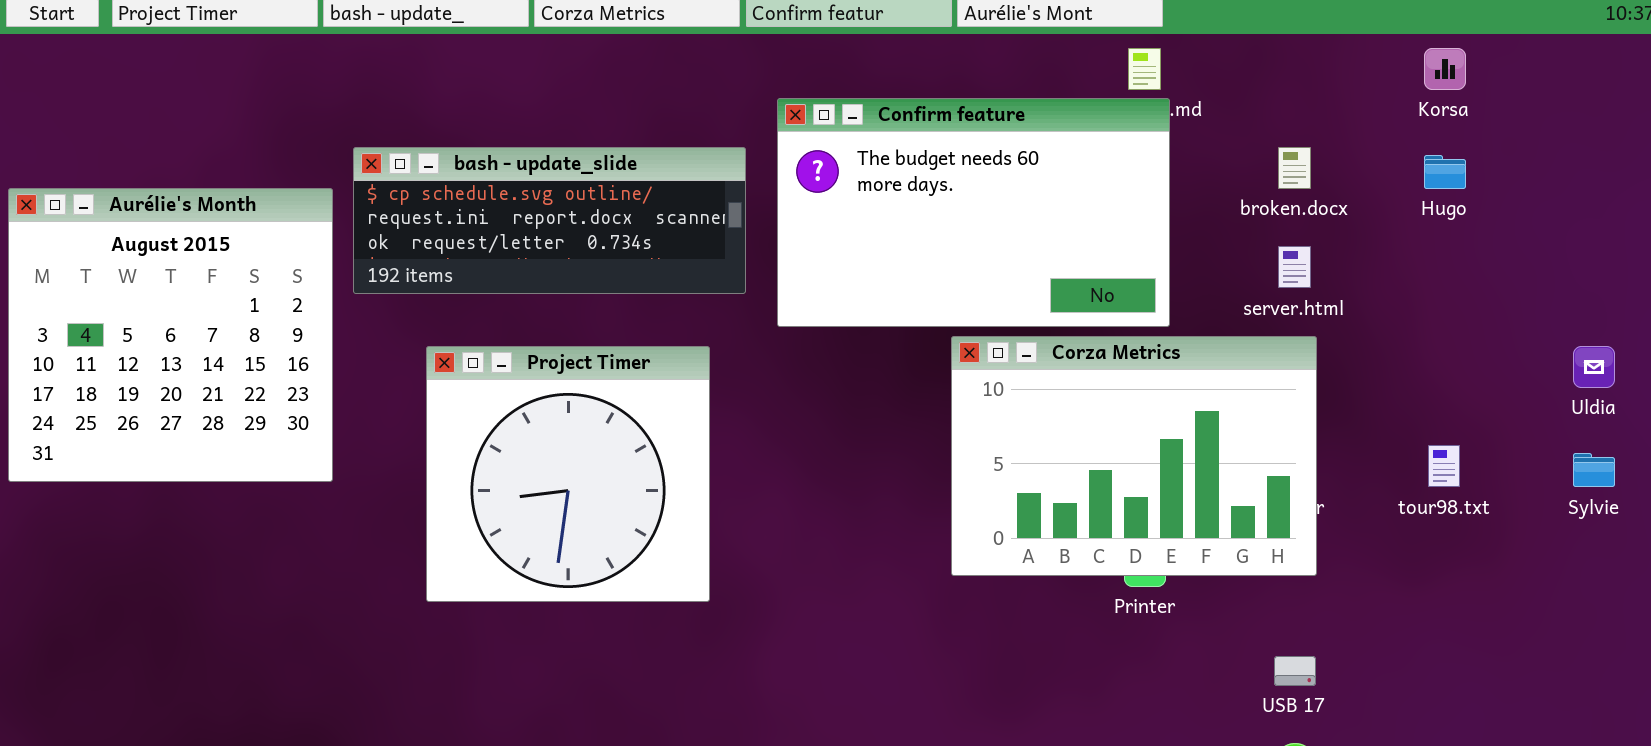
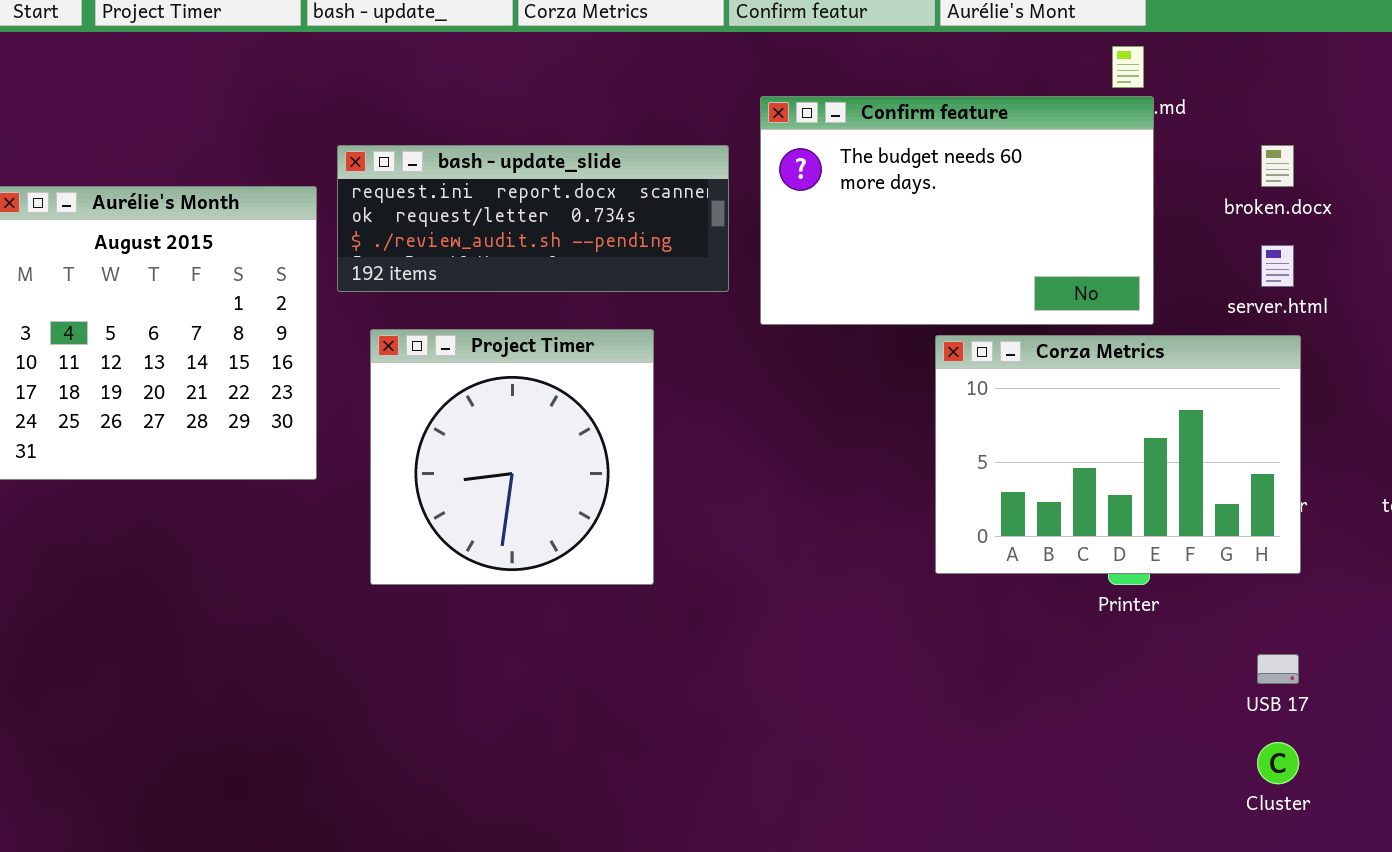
bash - update_slide: [353,147,746,294] -> [337,145,729,292], scrolled down 1 row
Project Timer: [426,346,710,602] -> [370,329,654,585], moved

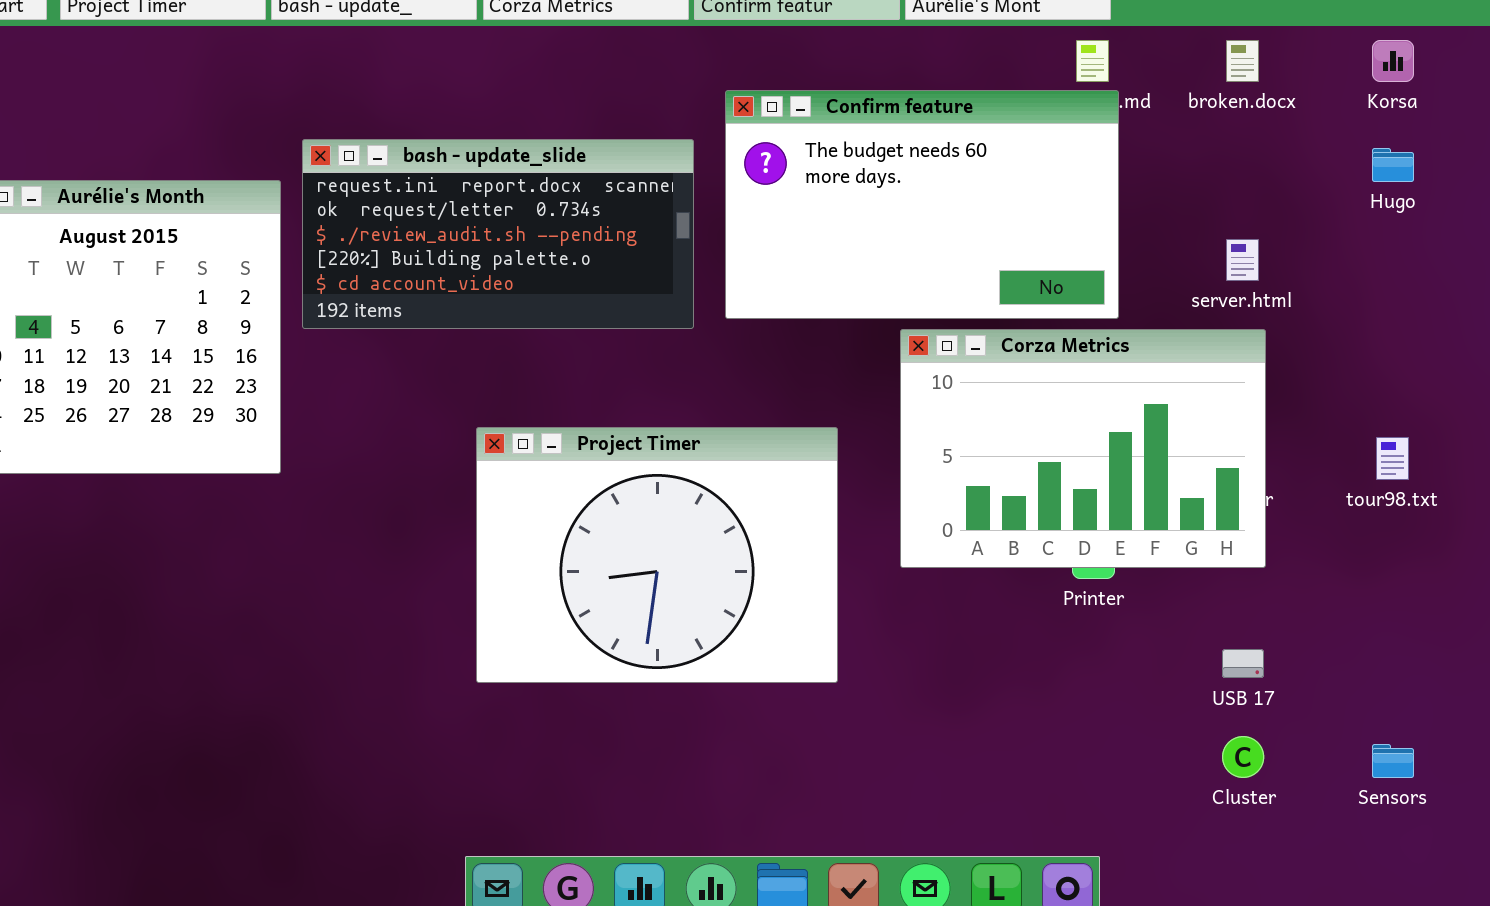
bash - update_slide: [337,145,729,292] -> [302,139,694,329], resized
broken.docx: [1261,145,1294,187] -> [1226,40,1259,82], moved
Project Timer: [370,329,654,585] -> [476,427,838,683], moved, resized

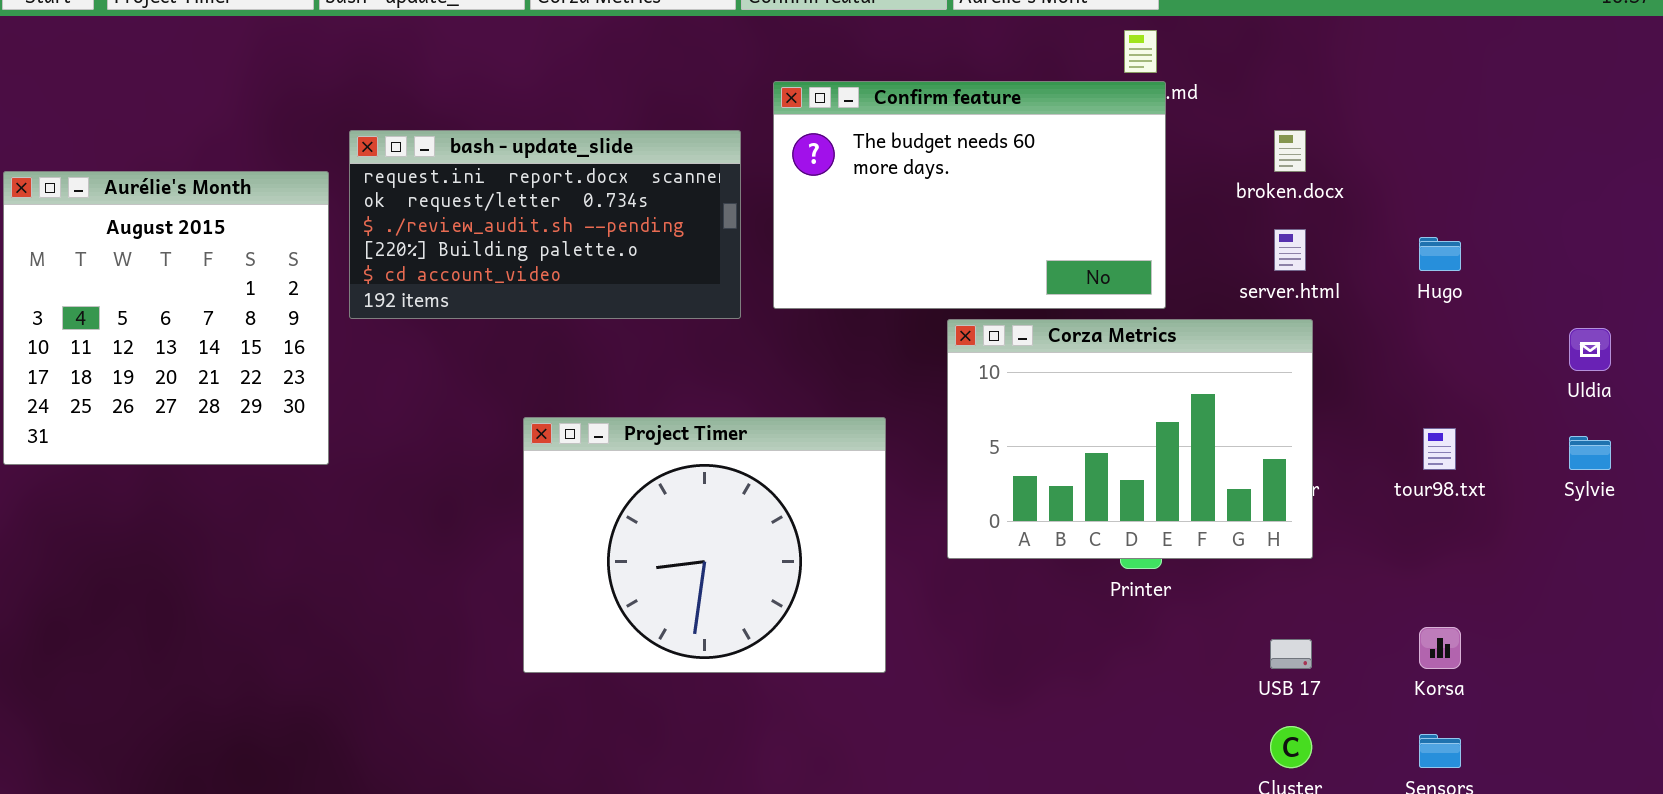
broken.docx: [1226,40,1259,82] -> [1274,130,1306,172], moved
Korsa: [1372,40,1414,82] -> [1419,627,1461,669], moved
Hugo: [1372,148,1414,182] -> [1419,237,1461,271], moved

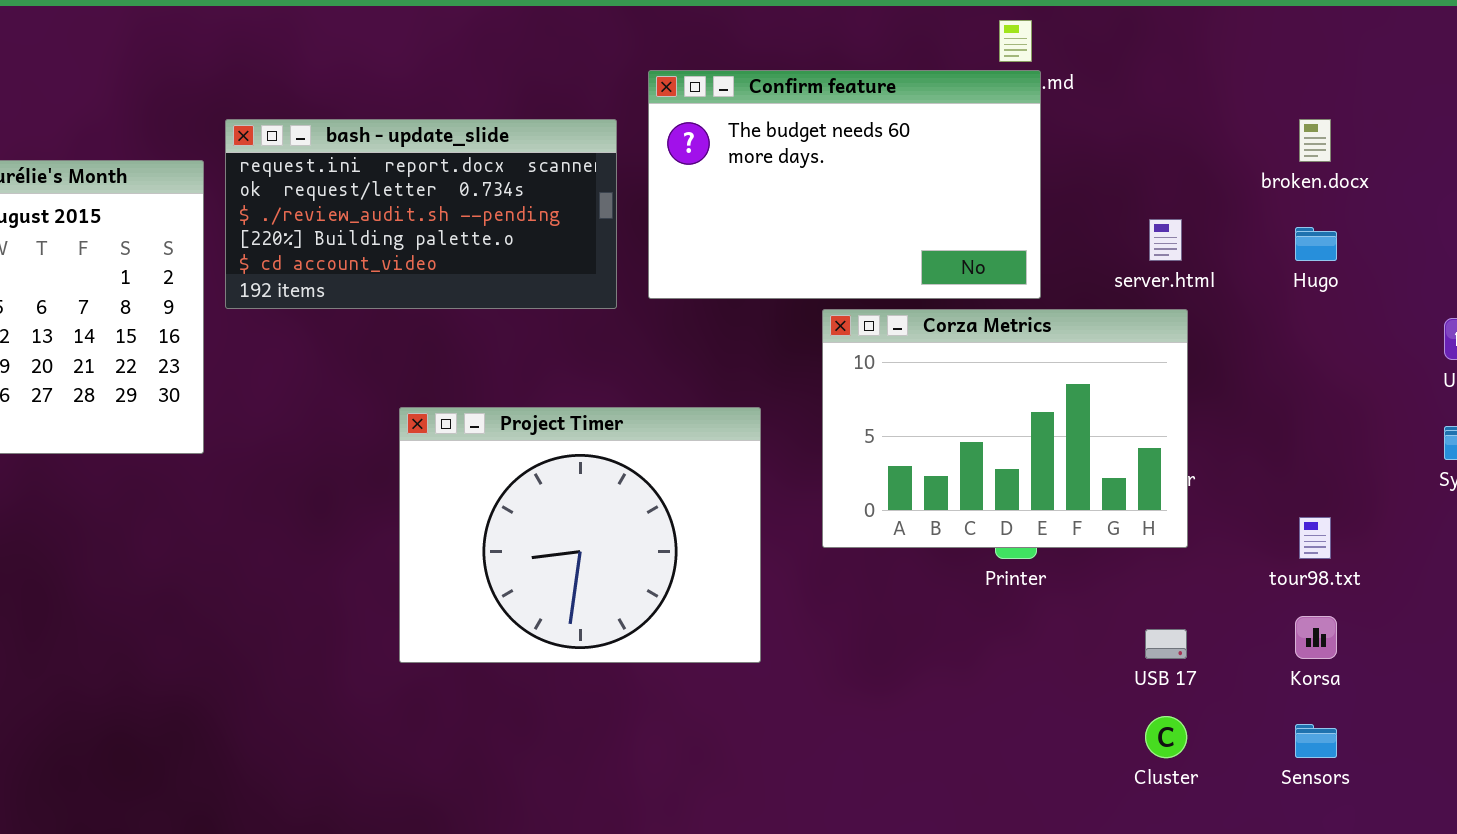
broken.docx: [1274,130,1306,172] -> [1299,119,1331,162], moved
tour98.txt: [1423,428,1456,470] -> [1299,517,1331,559], moved

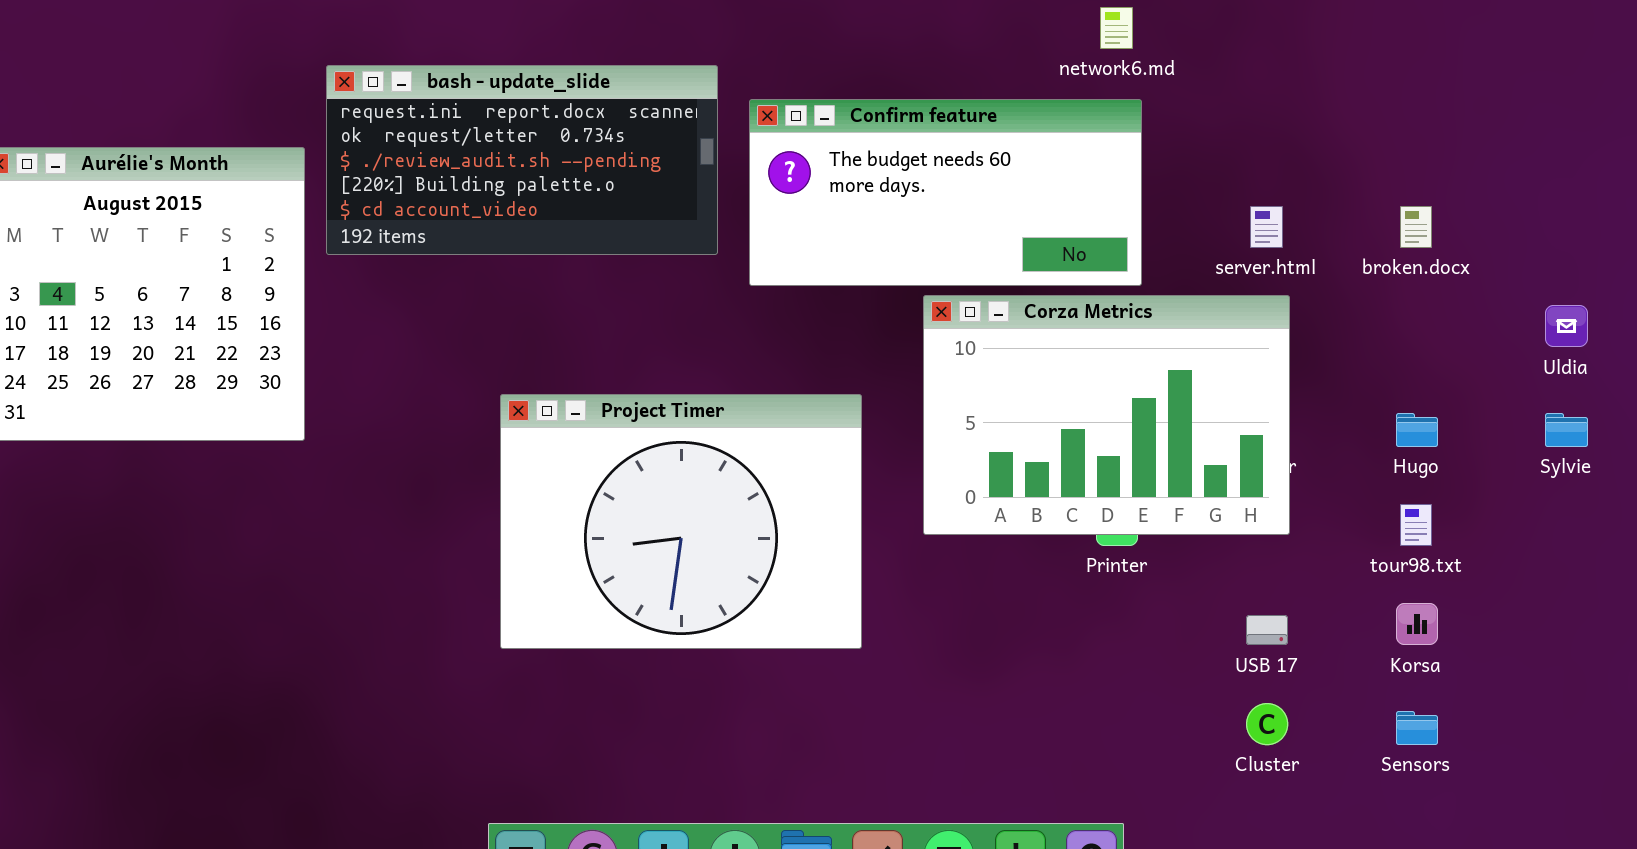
Confirm feature: [648,70,1041,299] -> [749,99,1142,286], resized
bash - update_slide: [225,119,617,309] -> [326,65,718,255], moved
broken.docx: [1299,119,1331,162] -> [1400,206,1432,248], moved
Hugo: [1295,227,1337,261] -> [1396,413,1438,447], moved

